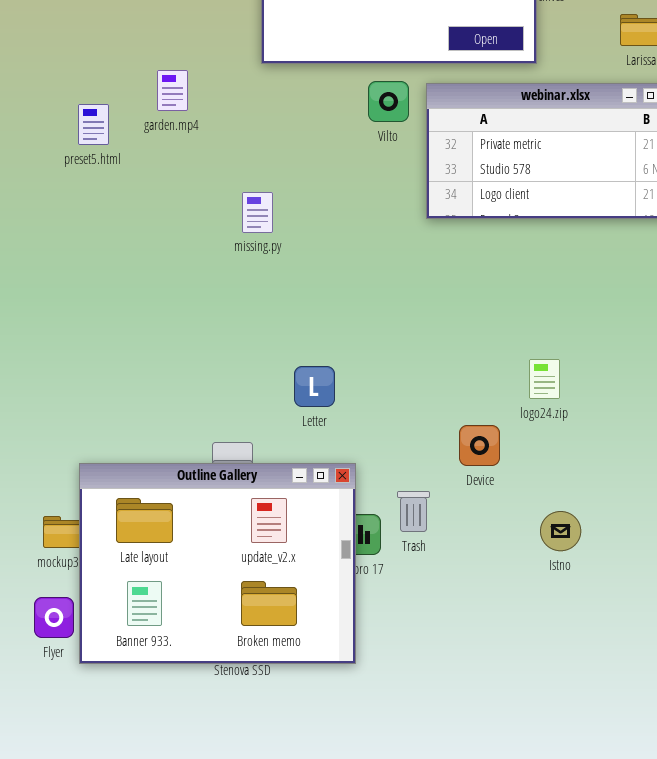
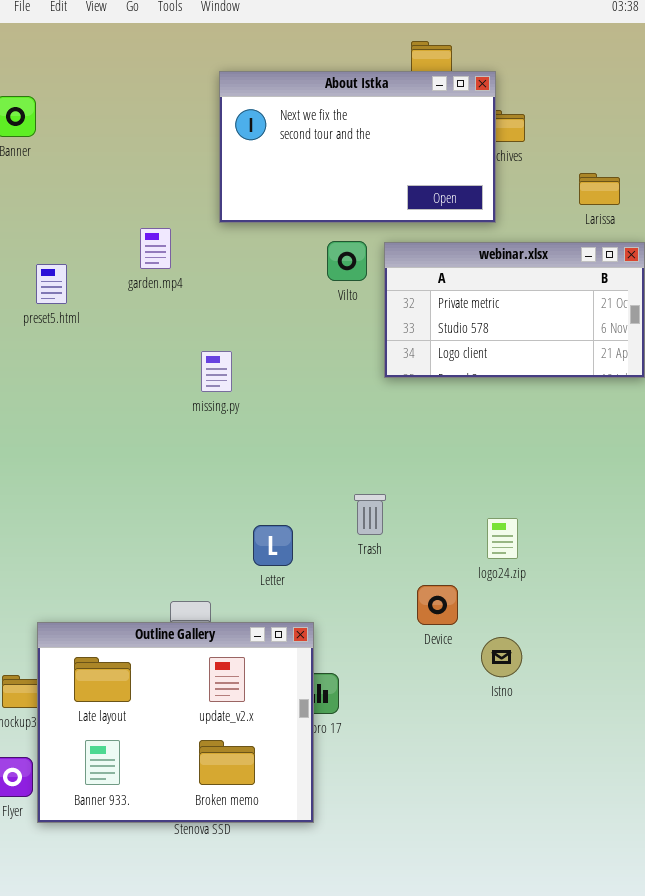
garden.mp4: [157,70,188,111] -> [140,228,171,269], moved
Trash: [397,491,430,532] -> [354,494,386,535], moved
Istno: [540,511,581,551] -> [481,637,522,677], moved

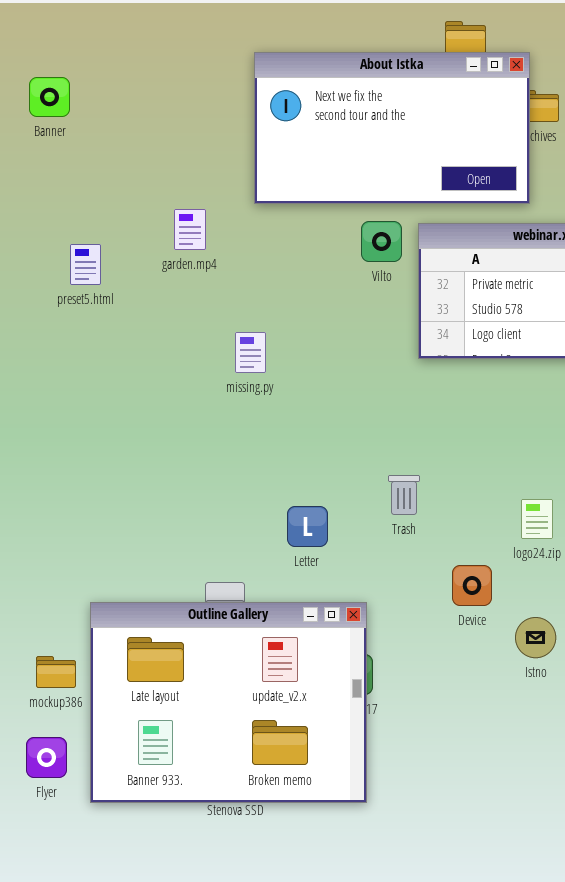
Outline Gallery: [37,622,314,823] -> [90,602,367,803], moved

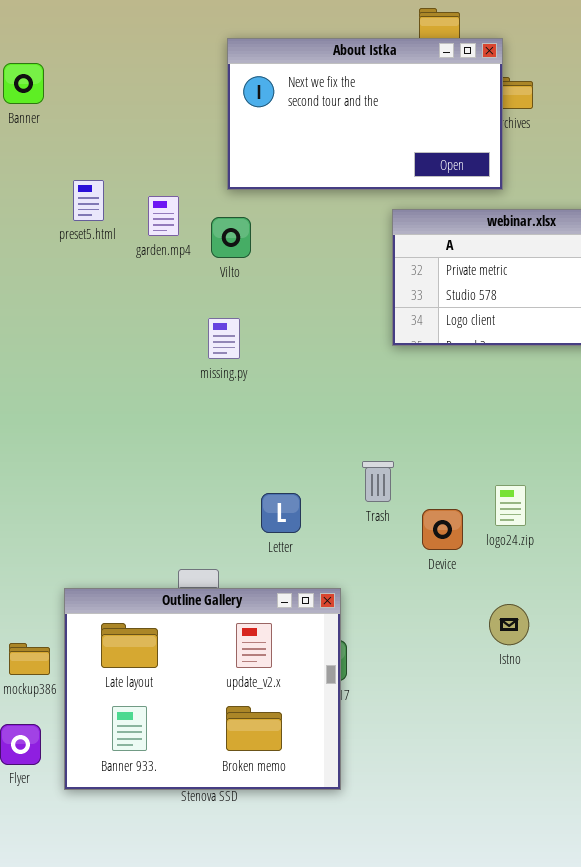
Vilto: [361,221,402,262] -> [211,217,251,258], moved
preset5.html: [70,244,101,285] -> [73,180,104,221], moved
Device: [452,565,492,606] -> [422,509,463,550], moved

